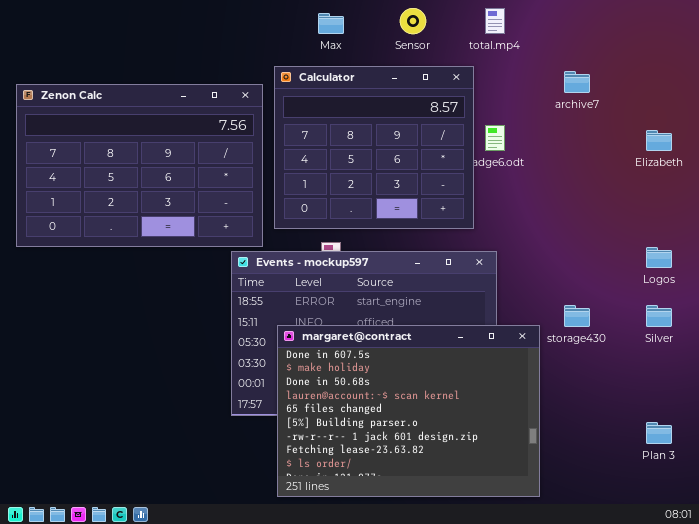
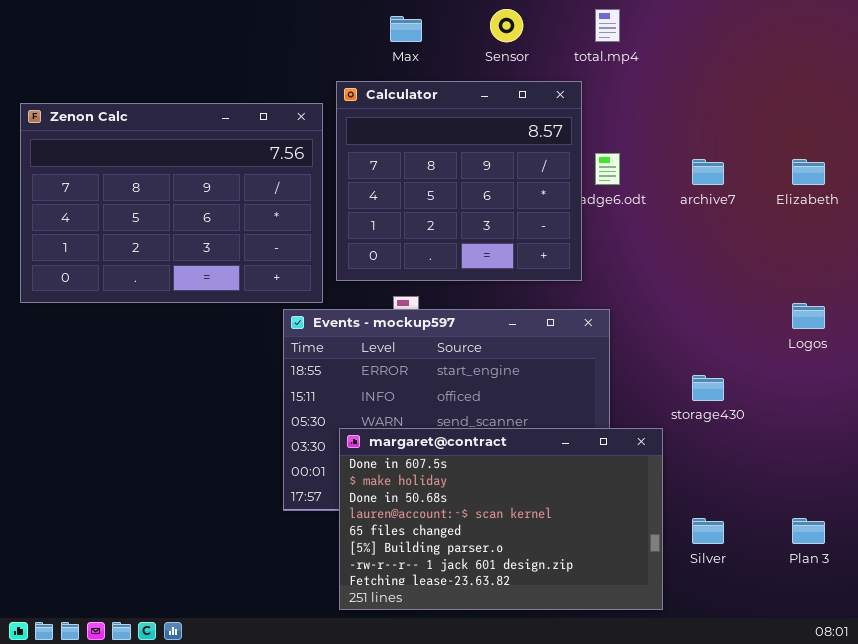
archive7: [564,71,590,93] -> [692,159,724,185], moved
Silver: [646,305,672,327] -> [692,518,724,544], moved
margaret@contract: [277,325,540,497] -> [339,428,663,610], resized

